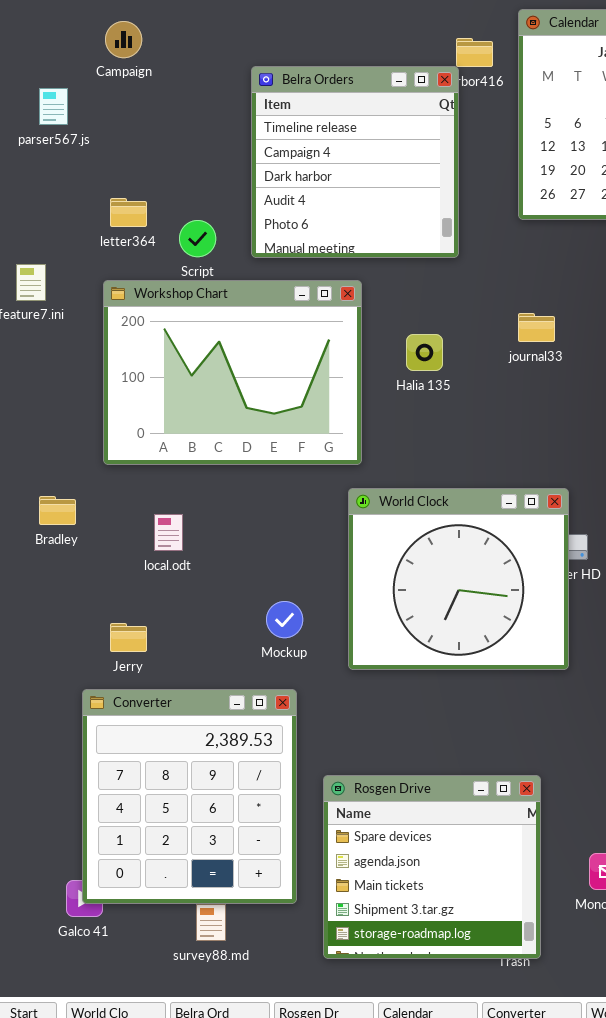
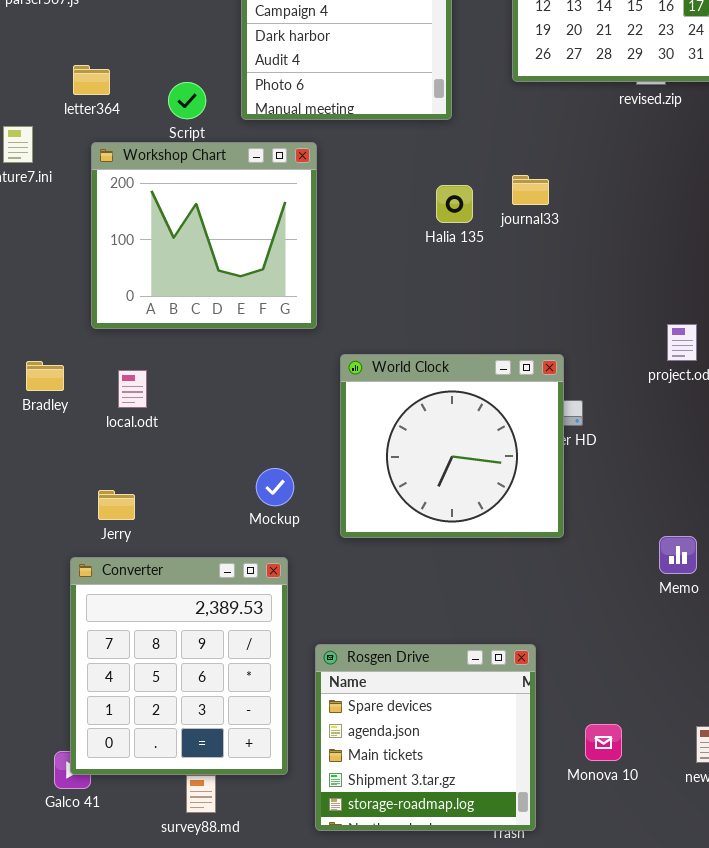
letter364: [110,198,147,227] -> [73,65,110,95], moved
Workshop Chart: [103,280,362,465] -> [91,142,317,329], resized
Halia 135: [406,334,443,371] -> [436,185,473,223], moved
local.odt: [154,514,183,551] -> [118,370,147,408], moved

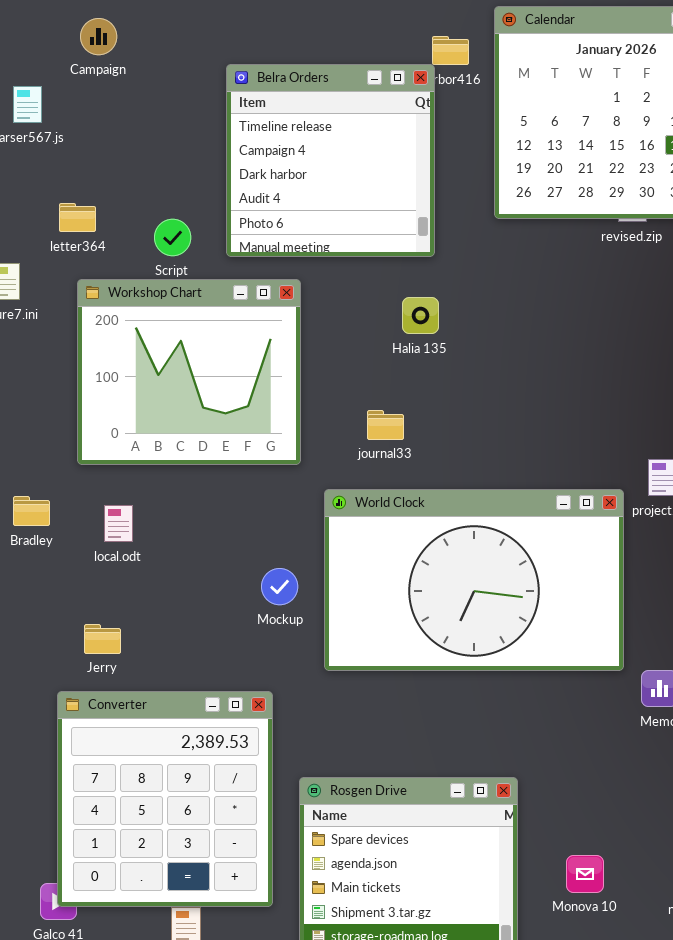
journal33: [512,175,549,205] -> [367,410,404,440], moved
Halia 135: [436,185,473,223] -> [402,297,439,334], moved
World Clock: [340,354,564,538] -> [324,489,624,671], resized
Mockup: [256,468,294,506] -> [261,568,298,605], moved

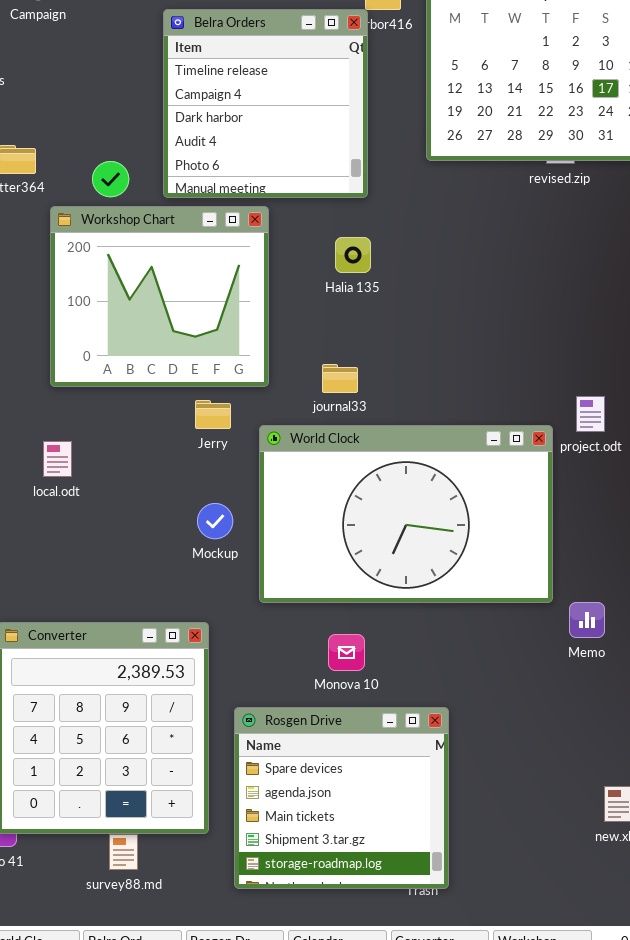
Workshop Chart: [77,279,301,465] -> [50,206,269,387], moved
journal33: [367,410,404,440] -> [322,364,358,393], moved
Jerry: [84,624,121,654] -> [195,400,231,429], moved
Monova 10: [566,855,604,893] -> [328,634,365,671], moved

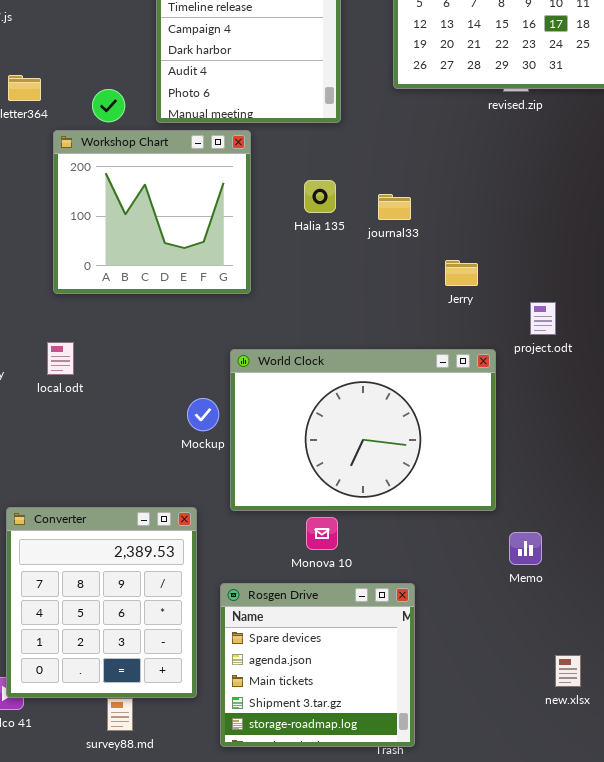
Halia 135: [335,237,371,273] -> [304,180,336,213], moved
journal33: [322,364,358,393] -> [378,194,411,220], moved
Jerry: [195,400,231,429] -> [445,260,478,286], moved
World Clock: [259,425,553,603] -> [230,349,496,511], moved
Memo: [569,602,605,638] -> [509,532,542,565], moved

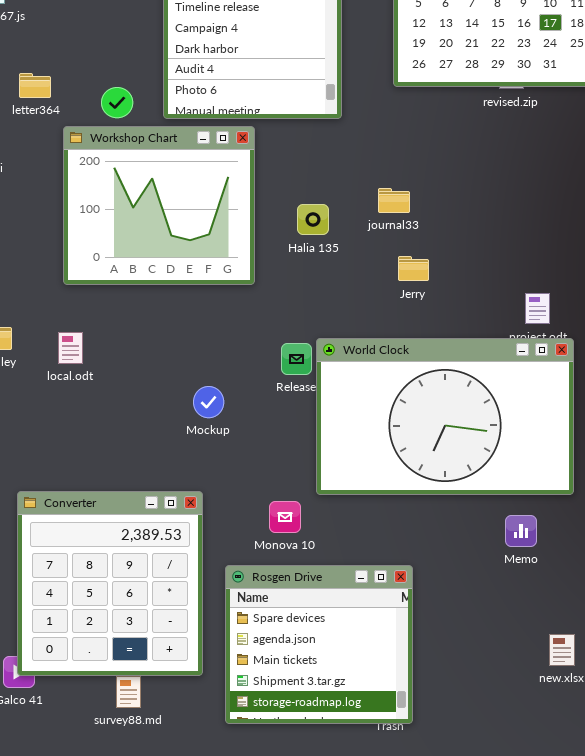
Halia 135: [304,180,336,213] -> [297,204,329,235], moved
Jerry: [445,260,478,286] -> [398,256,429,281], moved
World Clock: [230,349,496,511] -> [316,338,574,495], moved
Monova 10: [306,517,338,550] -> [269,501,301,533], moved

